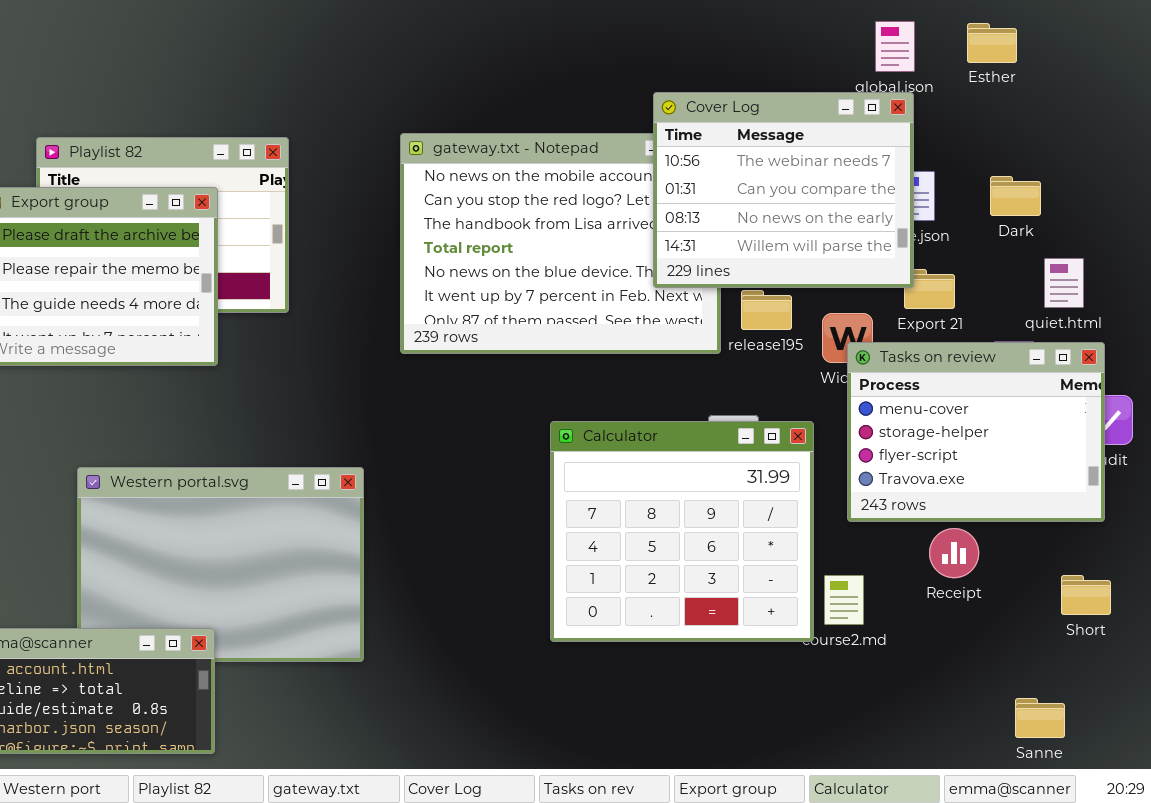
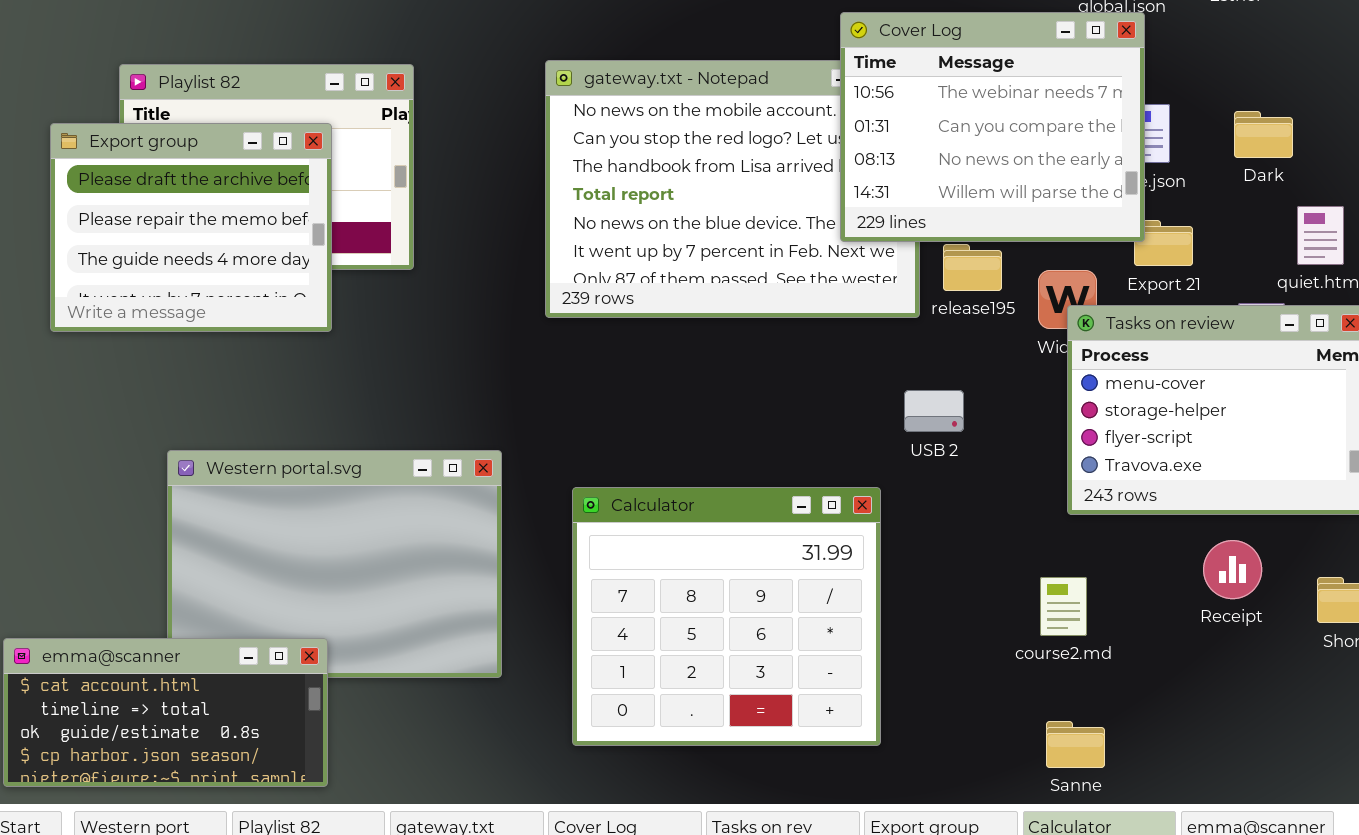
Calculator: [550,421,814,642] -> [572,487,881,746], moved
Receipt: [929,528,979,578] -> [1203,540,1262,599], moved
Sanne: [1015,698,1065,738] -> [1046,721,1105,768], moved

